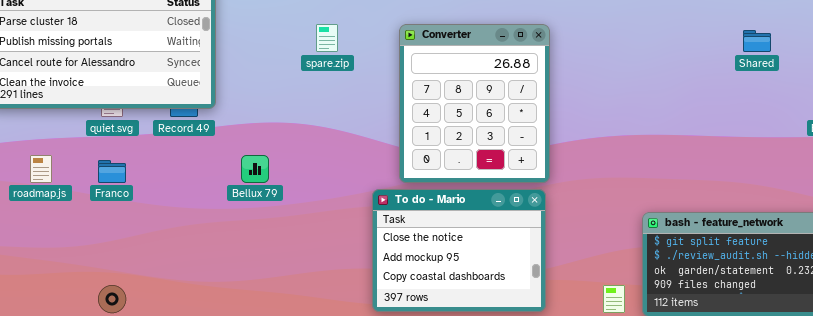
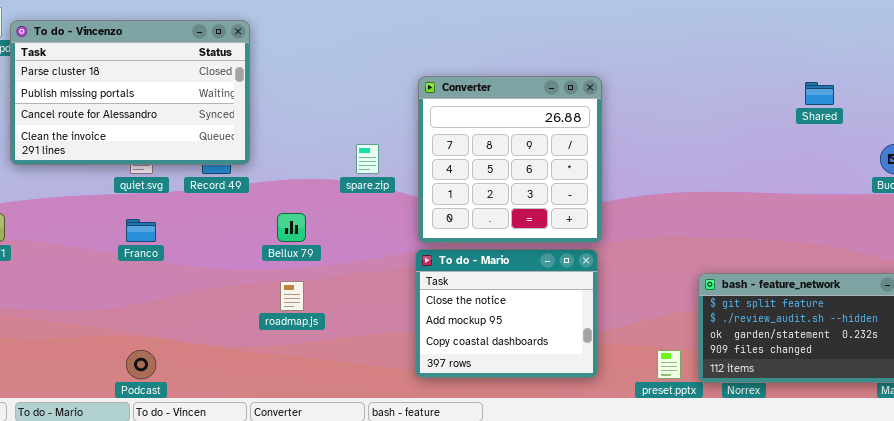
spare.zip: [316,24,338,52] -> [356,144,379,174], moved
Converter: [399,24,550,183] -> [418,76,602,243], resized
roadmap.js: [30,155,52,183] -> [280,281,304,311], moved

